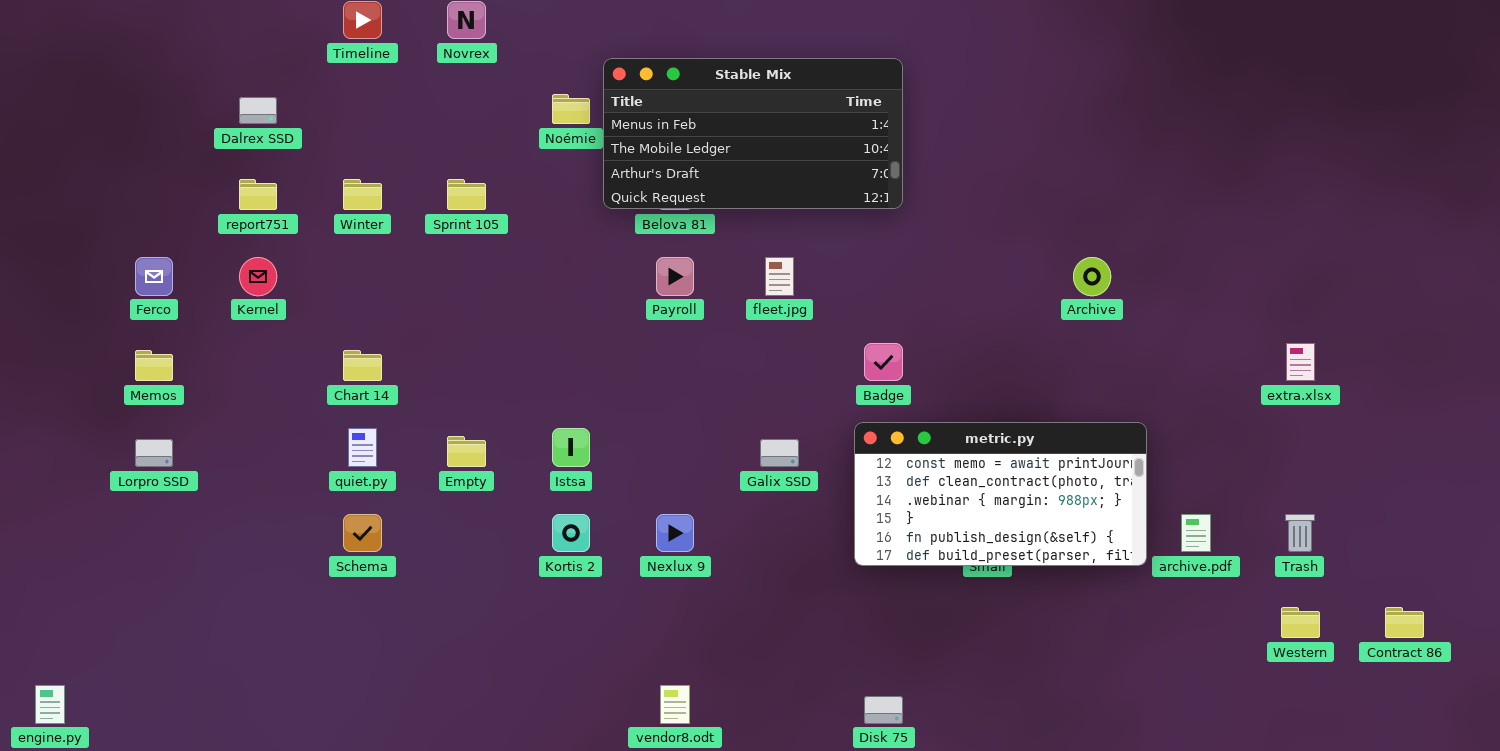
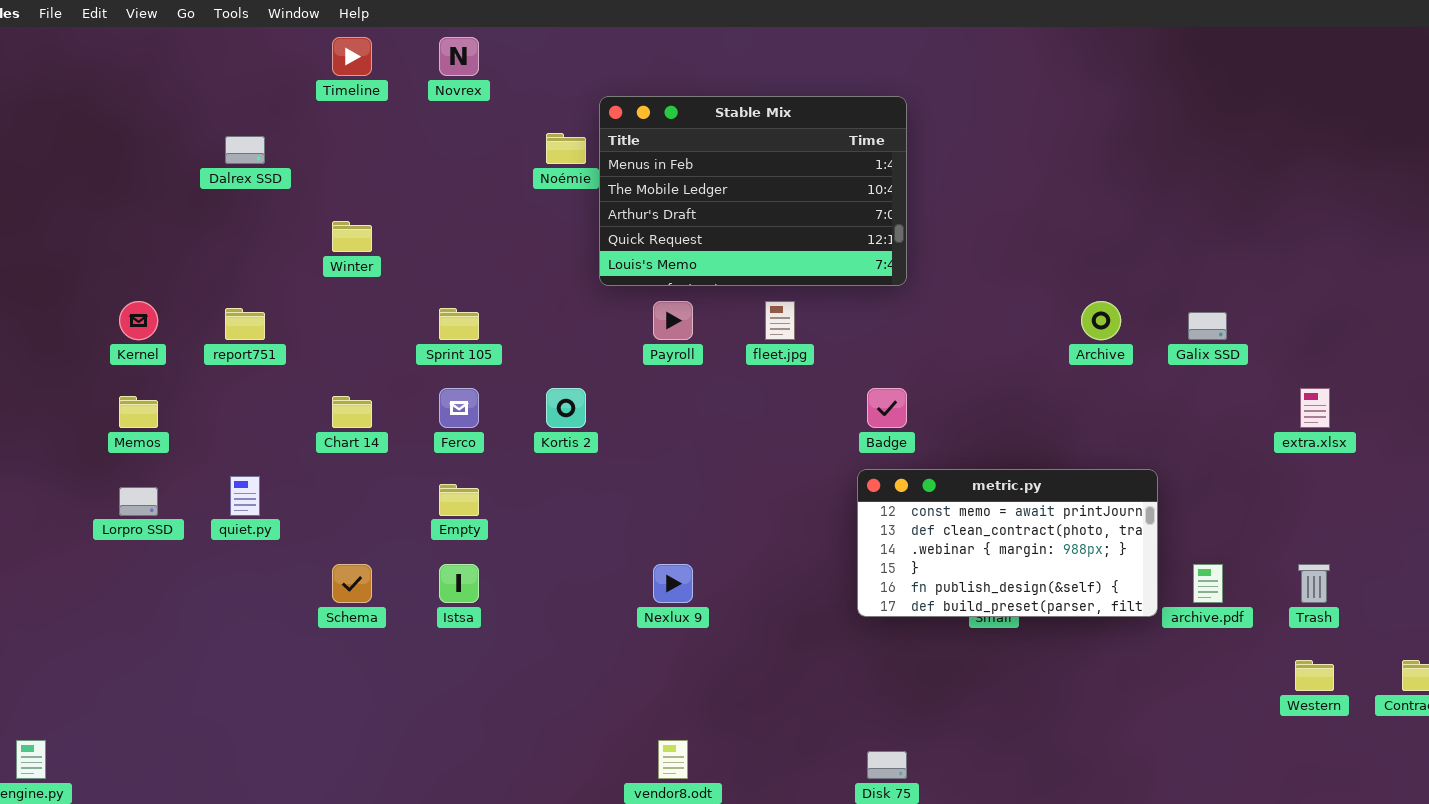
Stable Mix: [603,58,903,209] -> [599,96,907,286], resized
report751: [239,179,277,210] -> [225,308,265,340], moved
Sprint 105: [447,179,486,210] -> [439,308,479,340], moved
Ferco: [135,257,173,296] -> [439,388,479,428], moved
Kernel: [239,257,277,296] -> [119,301,158,340], moved
quiet.py: [348,428,377,467] -> [230,476,260,516], moved
Istsa: [552,428,590,467] -> [439,564,479,603], moved
Galix SSD: [760,439,799,467] -> [1188,312,1227,340], moved
Kortis 2: [552,514,590,552] -> [546,388,586,428], moved

